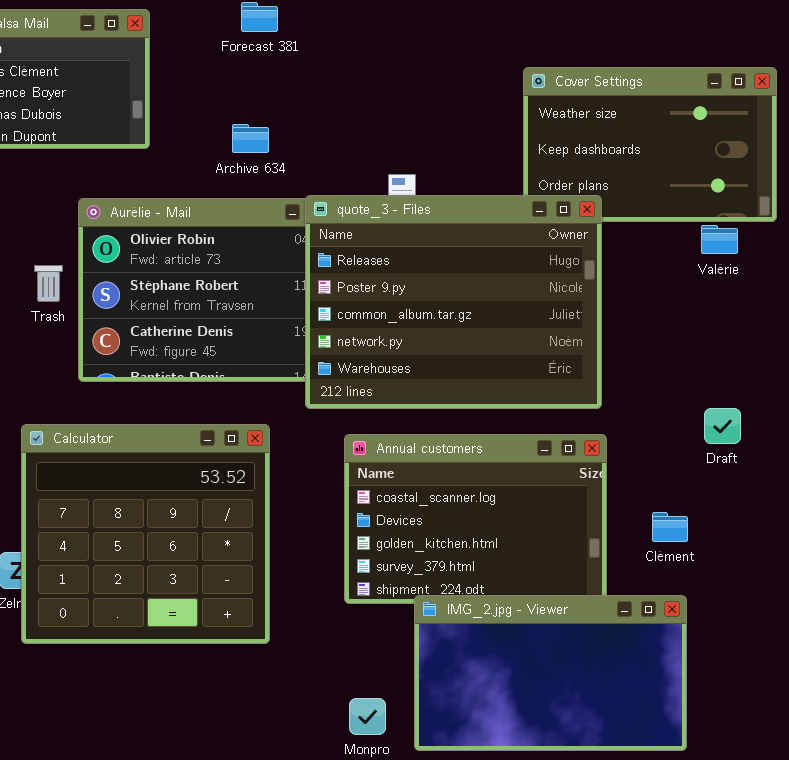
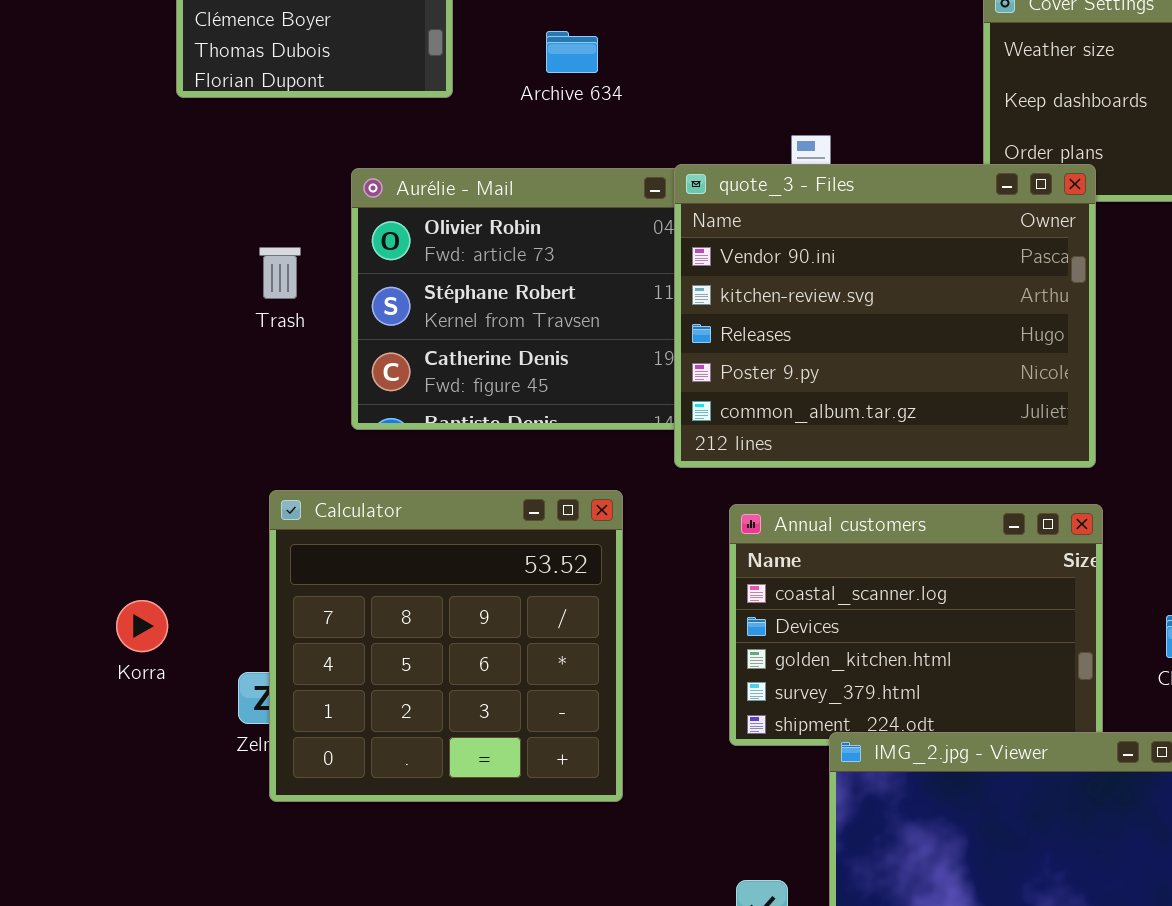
Archive 634: [232,124,269,153] -> [546,31,598,73], moved
quote_3 - Files: [305,195,602,409] -> [674,164,1096,468], scrolled up 2 rows
Trash: [34,265,63,302] -> [259,247,301,299], moved

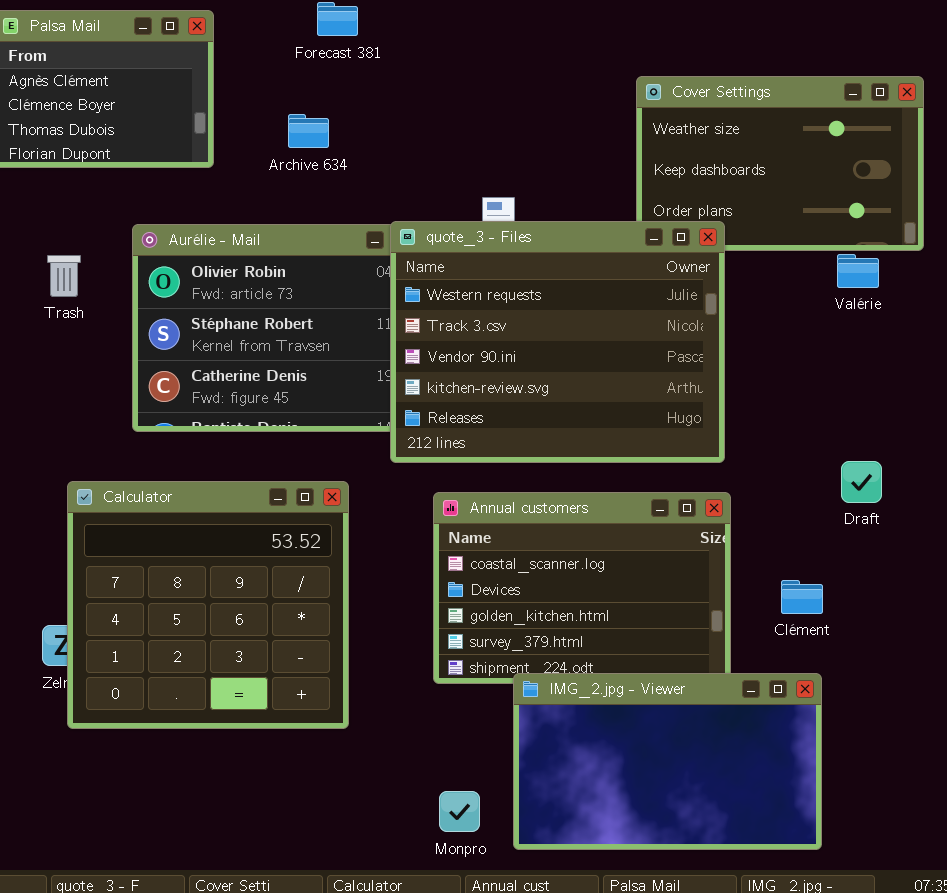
quote_3 - Files: [674,164,1096,468] -> [390,221,725,463], scrolled up 2 rows
Trash: [259,247,301,299] -> [47,255,81,297], moved

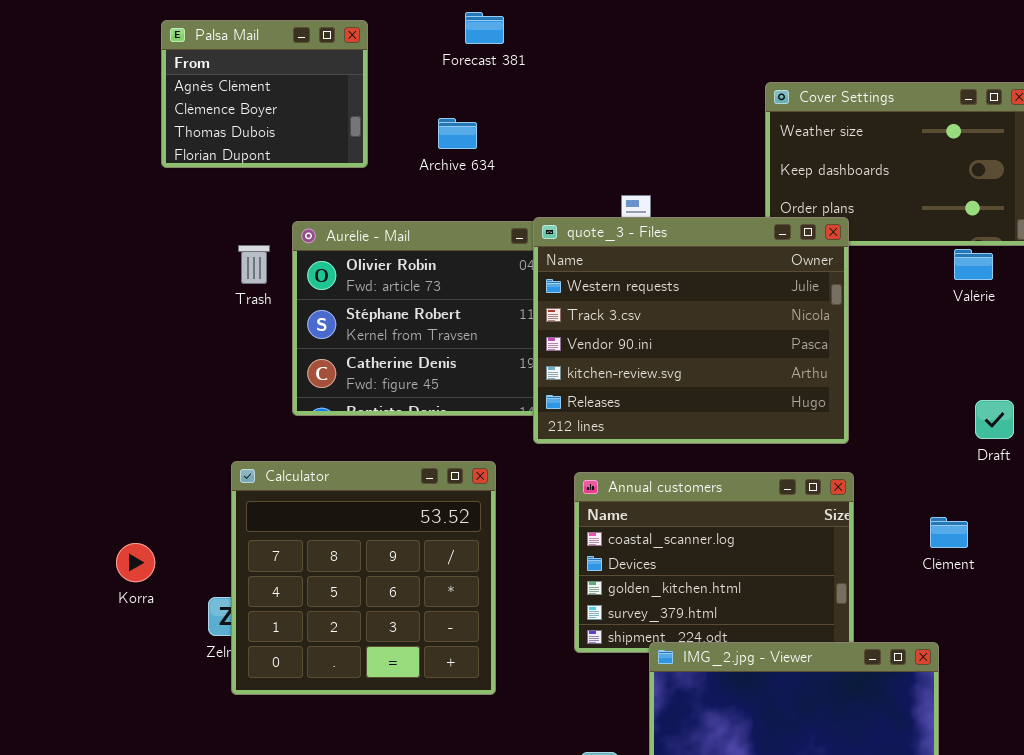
Trash: [47,255,81,297] -> [238,245,270,284], moved
Draft: [841,461,882,503] -> [975,400,1014,439], moved
Clément: [781,580,823,614] -> [930,517,968,548], moved

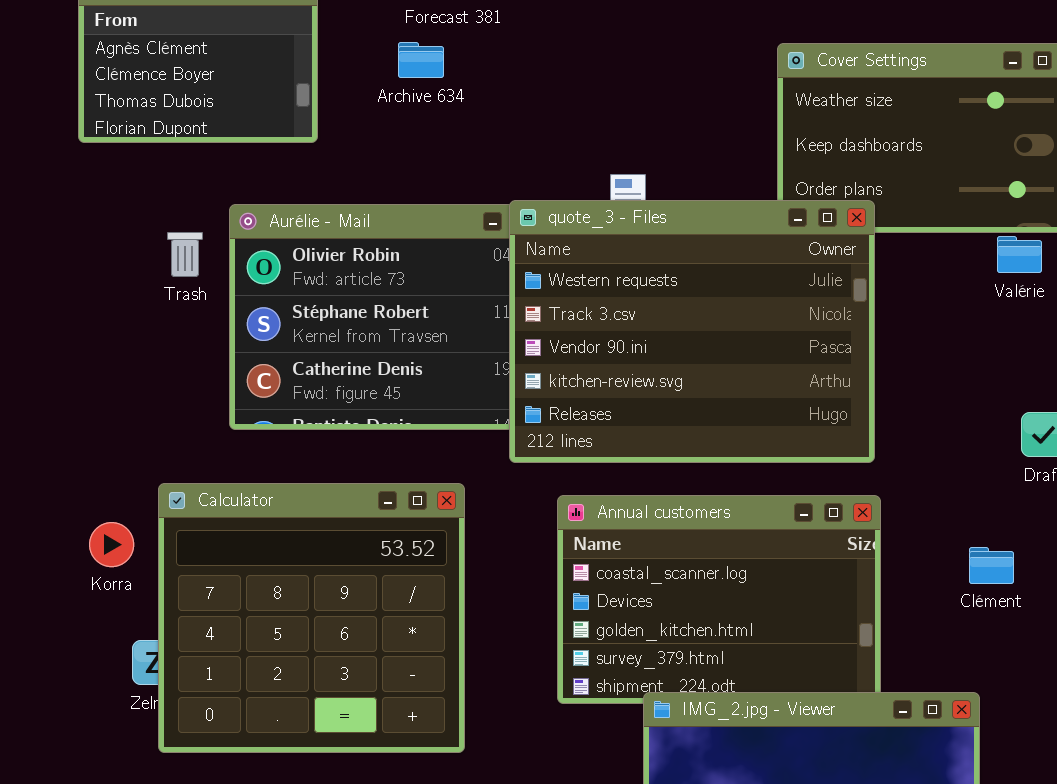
Archive 634: [438,118,477,149] -> [398,42,444,78], moved
Korra: [116,543,155,582] -> [89,522,134,567], moved

